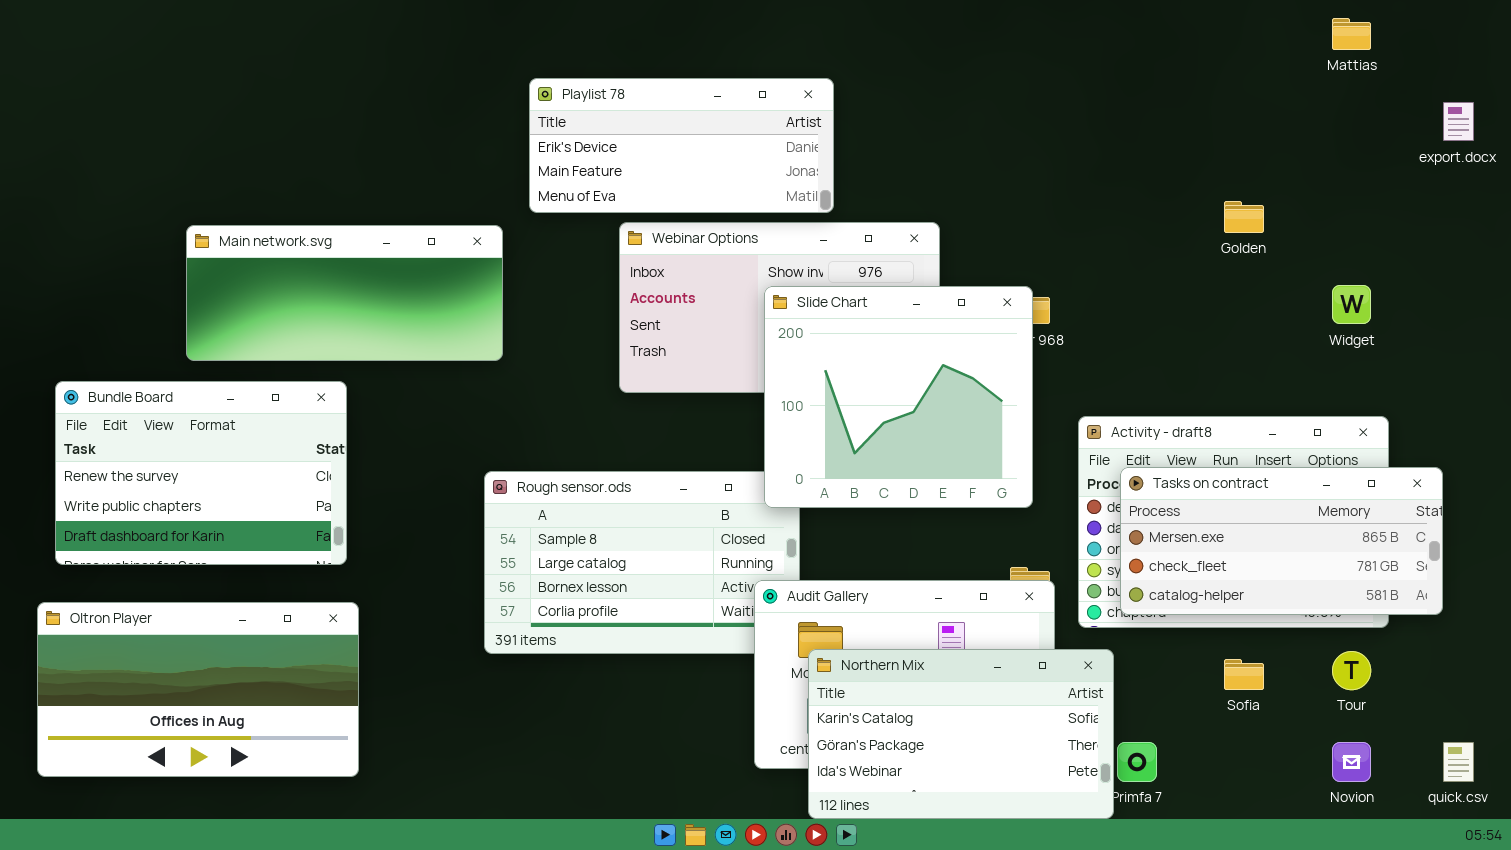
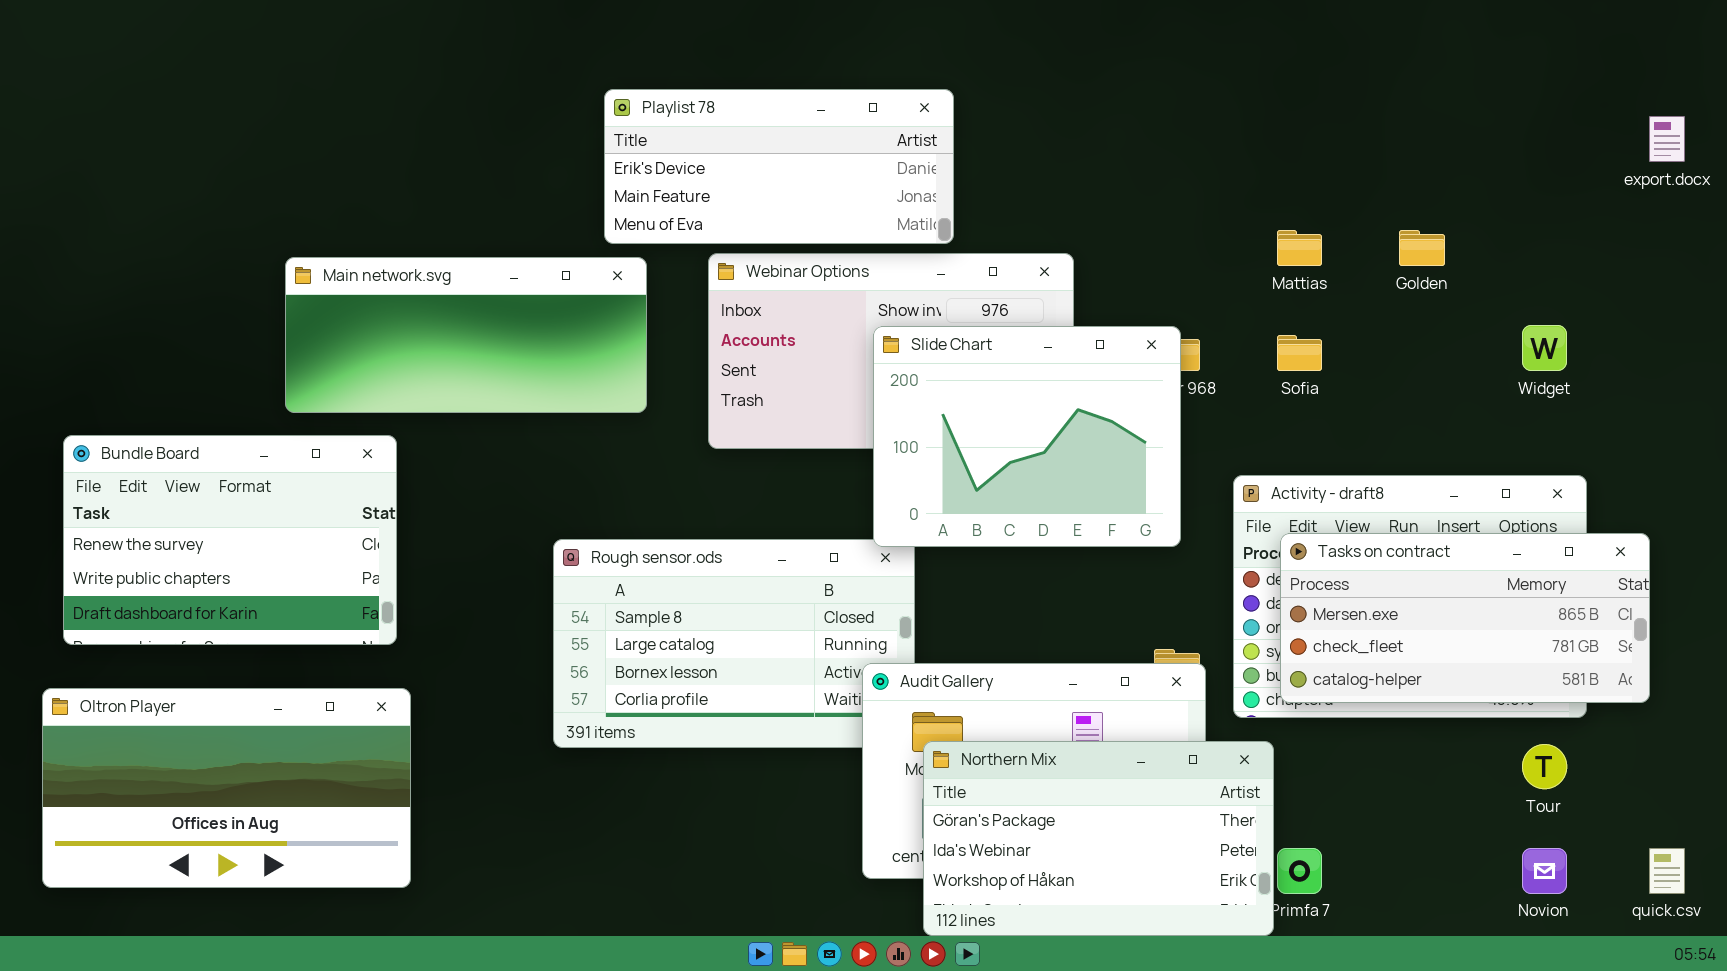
Mattias: [1332,18,1371,50] -> [1277,230,1322,266], moved
Main network.svg: [186,225,503,361] -> [285,257,647,413], moved
Slide Chart: [764,286,1033,508] -> [873,326,1181,547], resized
Northern Mix: [808,649,1114,819] -> [923,741,1274,936], scrolled down 1 row
Sofia: [1224,659,1264,690] -> [1277,335,1322,371], moved

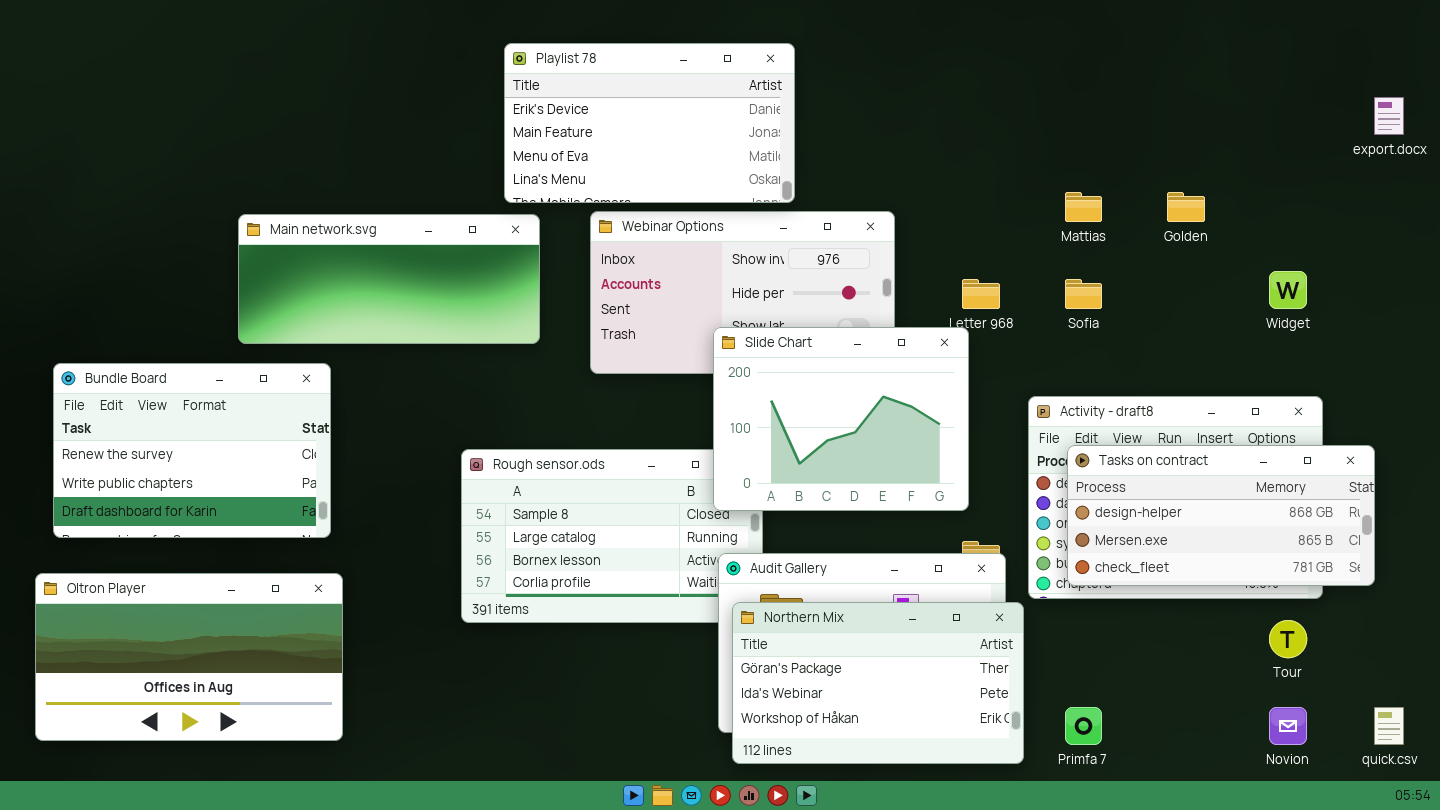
Playlist 78: [604,89,954,244] -> [504,43,795,203], resized
Slide Chart: [873,326,1181,547] -> [713,327,969,511], moved
Tasks on contract: [1280,533,1650,703] -> [1067,445,1375,586], scrolled up 1 row
Northern Mix: [923,741,1274,936] -> [732,602,1024,764], moved

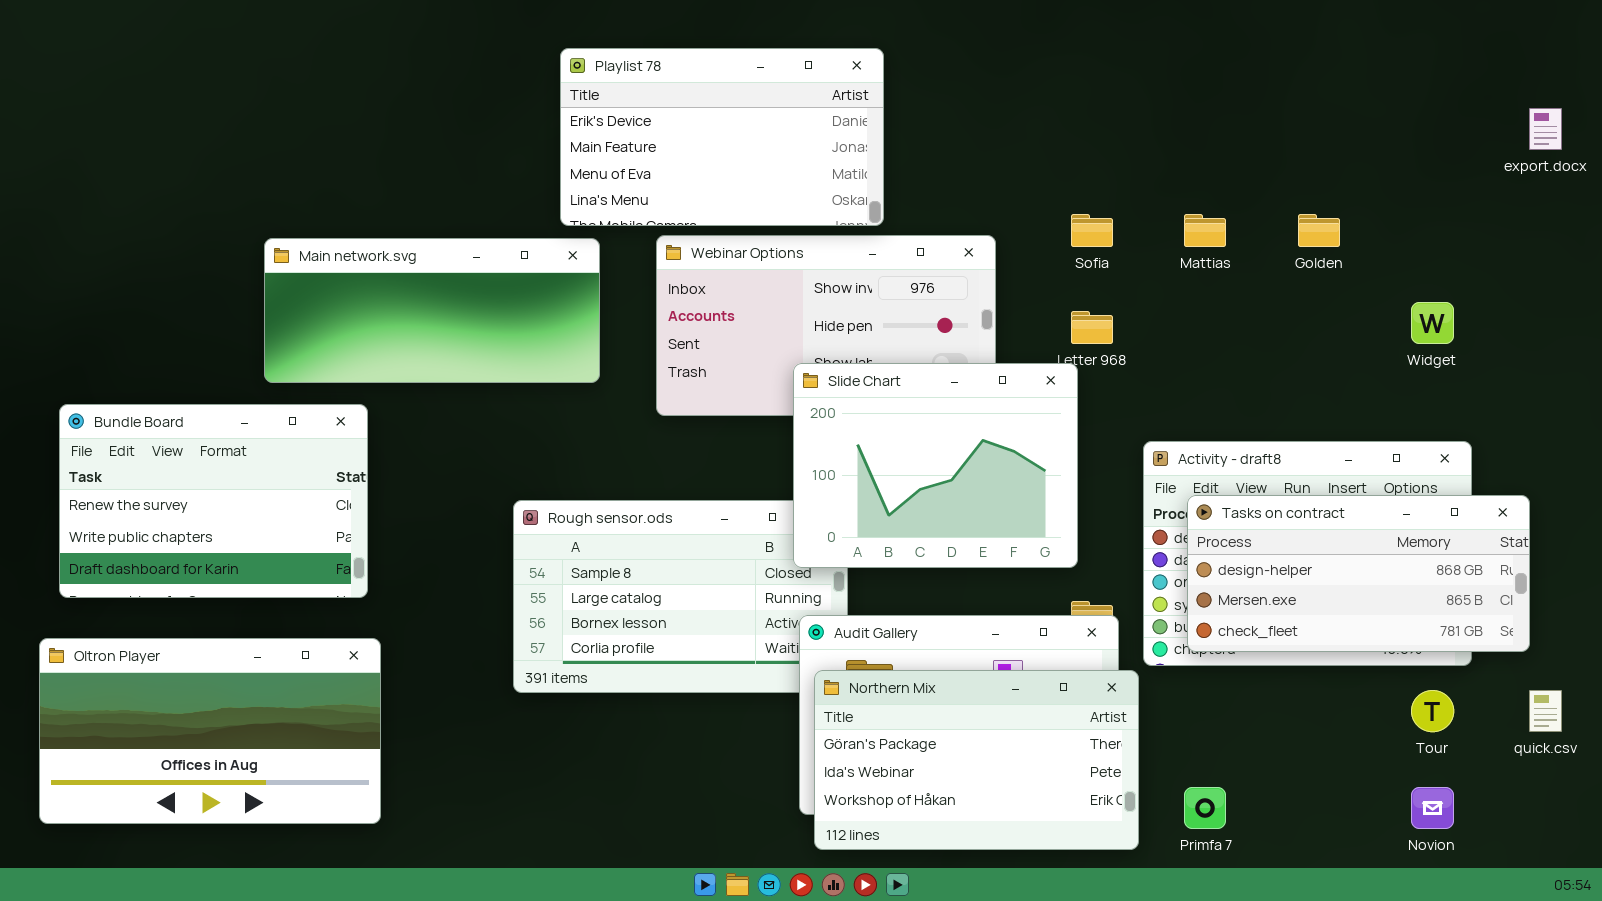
Sofia: [1065,279,1102,309] -> [1071,214,1113,247], moved
quick.csv: [1374,707,1404,745] -> [1529,690,1562,732], moved

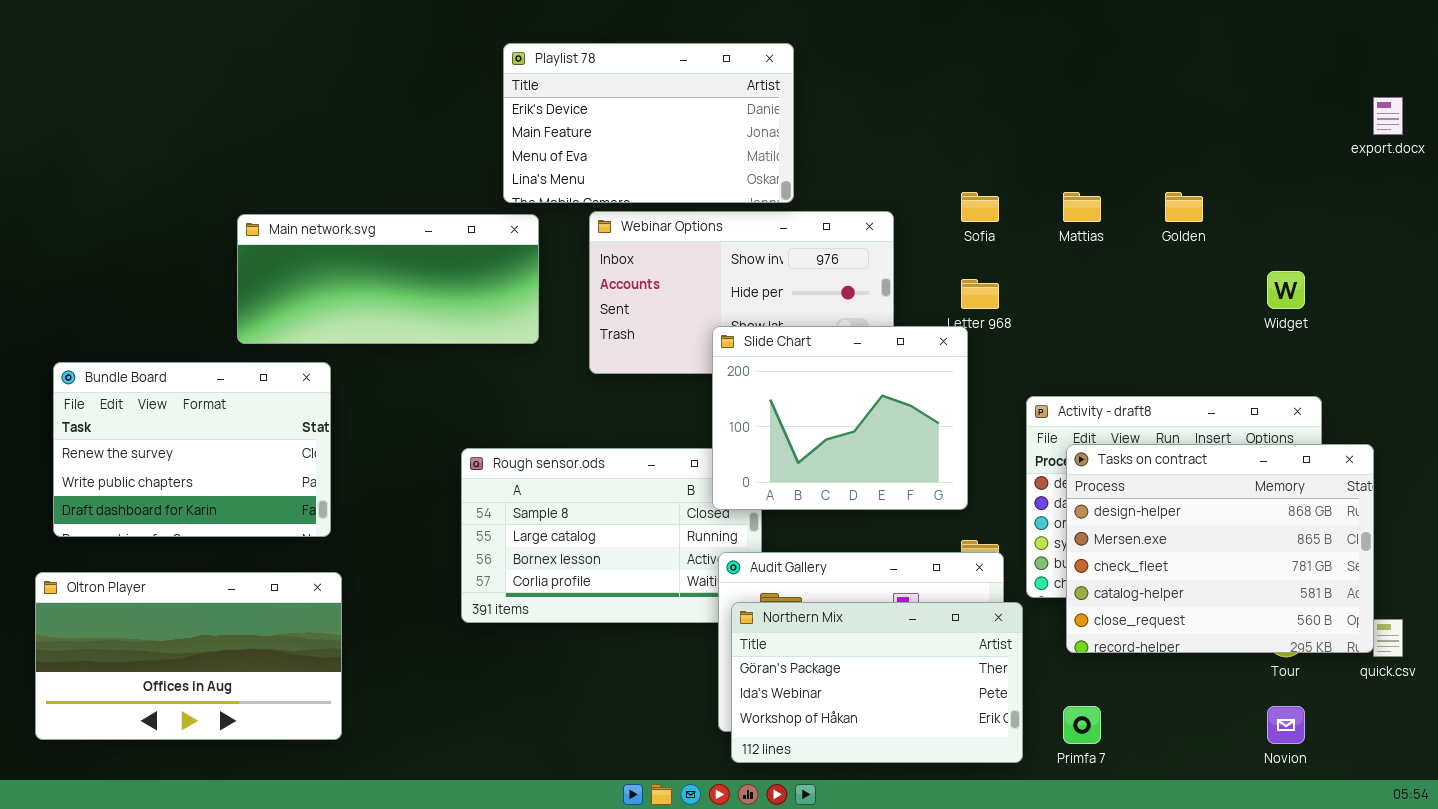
Tasks on contract: [1187,495,1530,652] -> [1066,444,1374,653], resized

